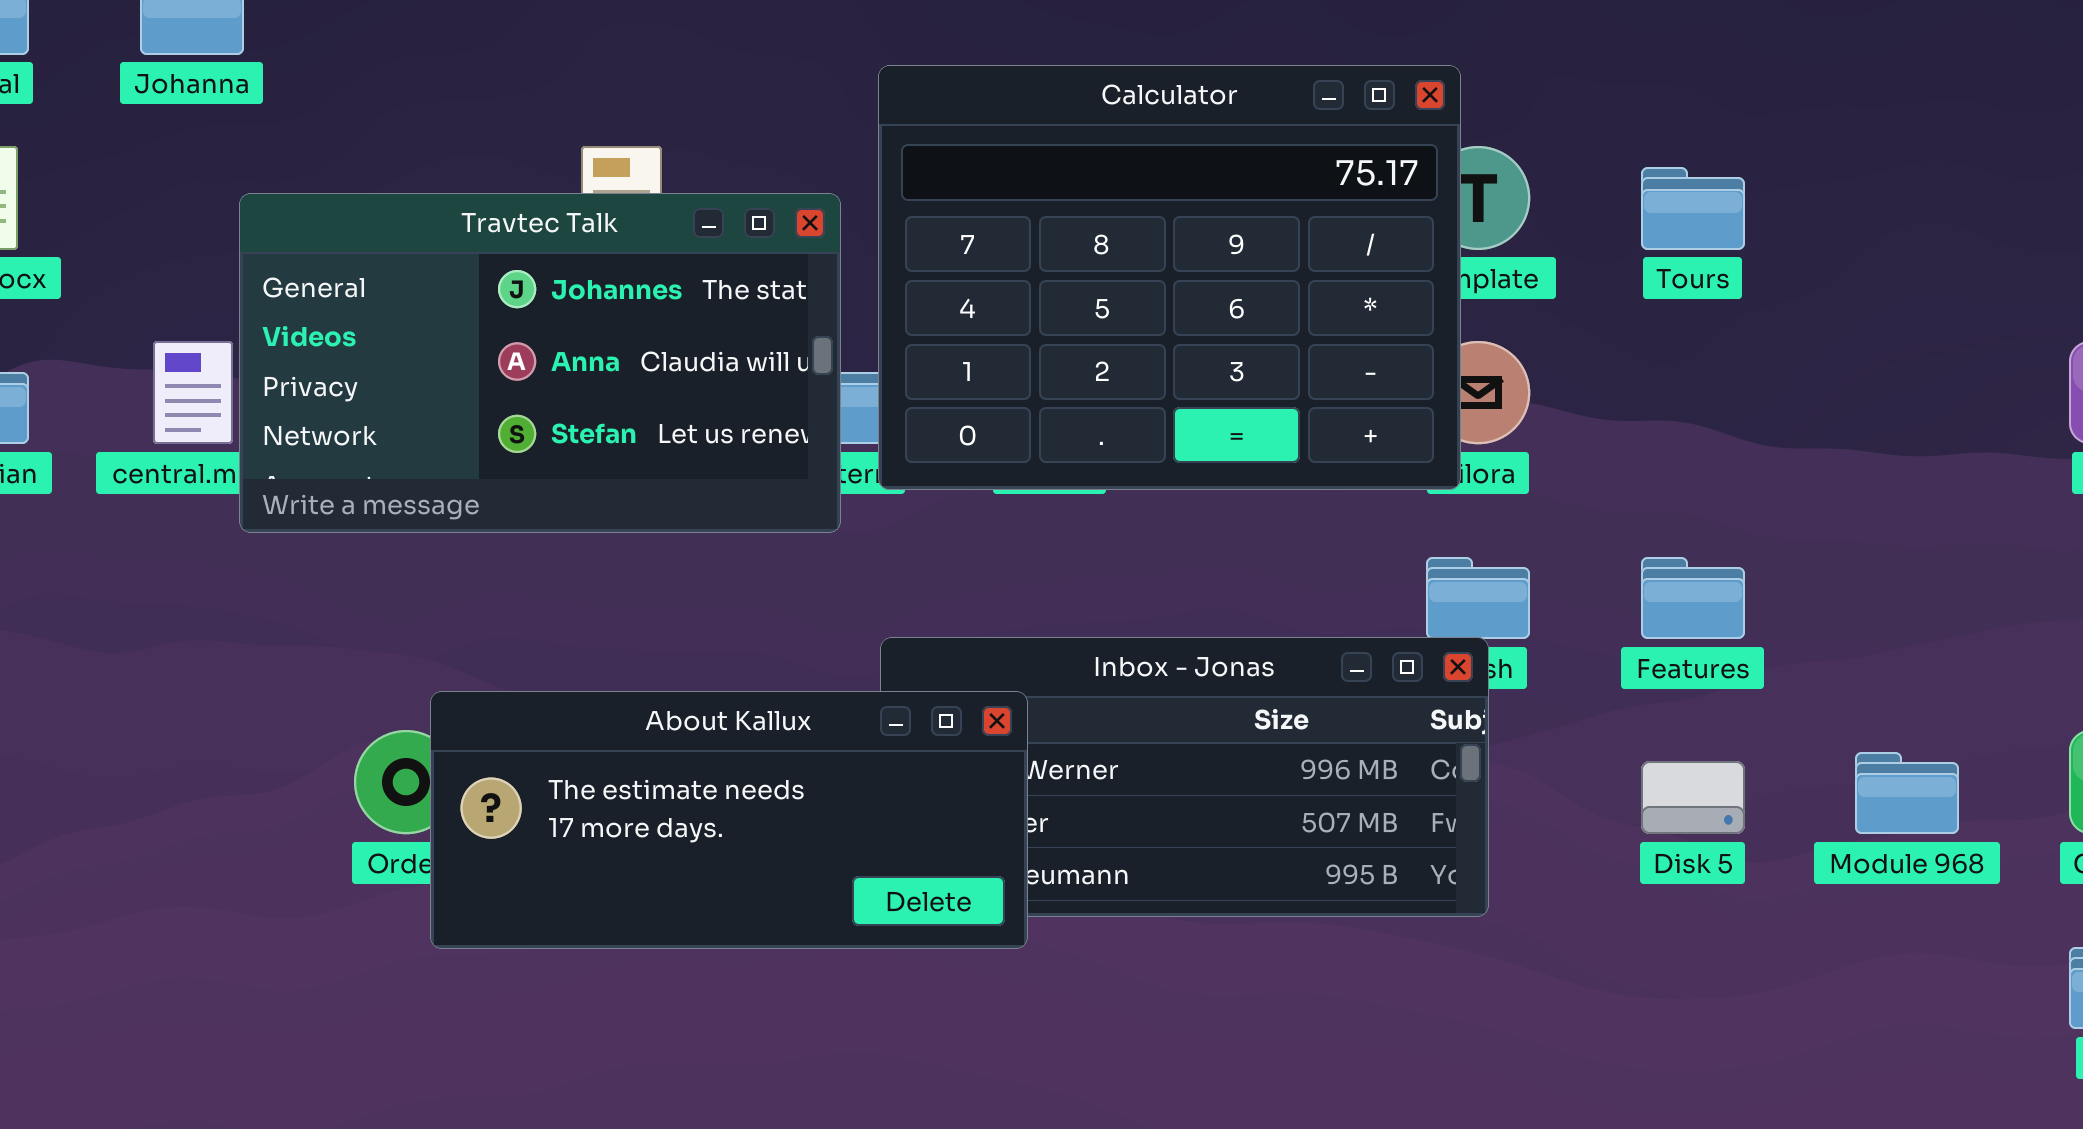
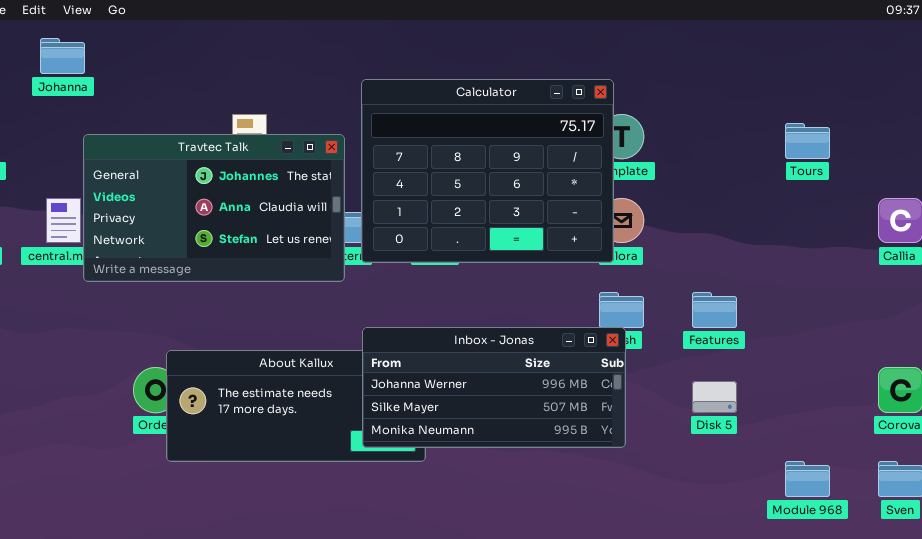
Tours: [1641,167,1745,250] -> [785,123,830,159], moved
Inbox - Jonas: [880,637,1489,917] -> [362,327,626,448], raised
Module 968: [1855,752,1959,834] -> [785,461,830,497], moved

